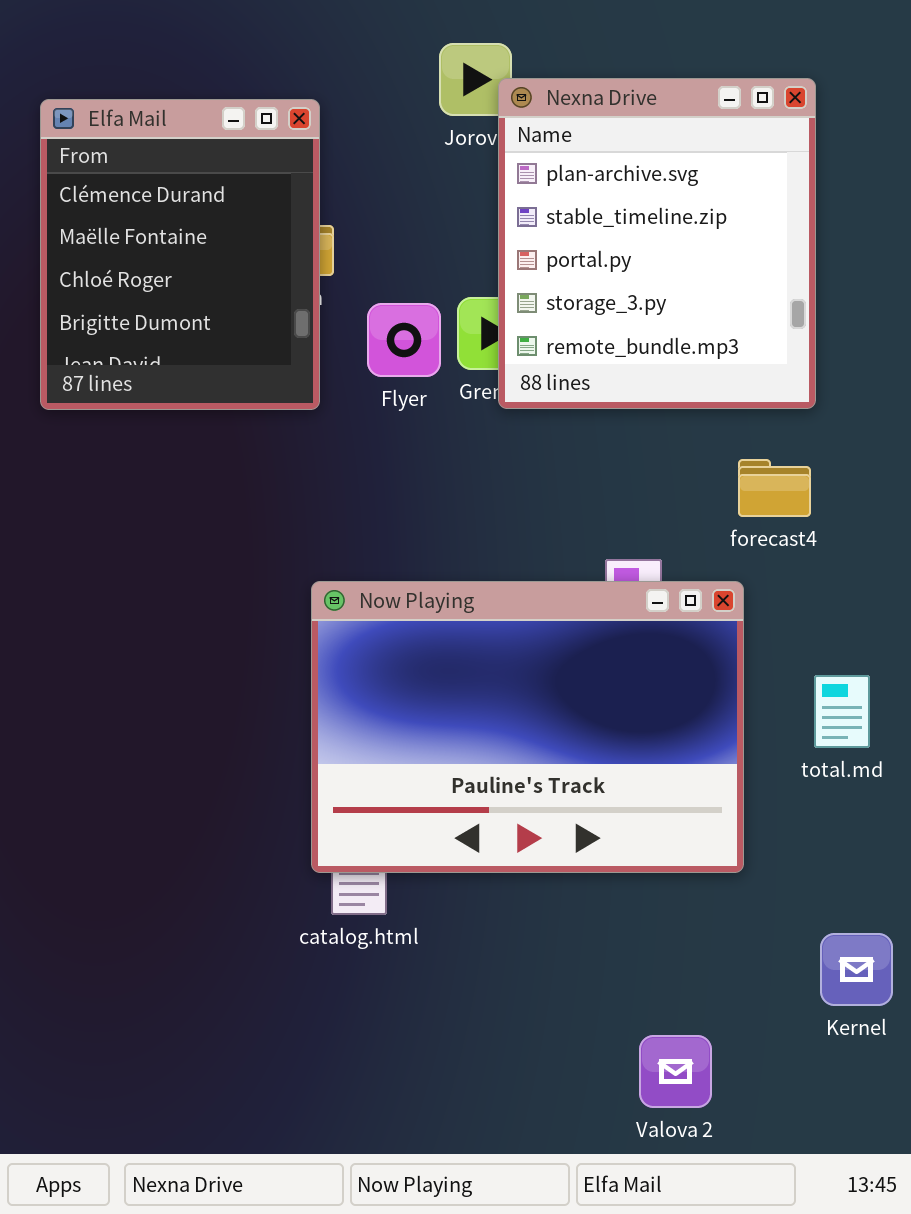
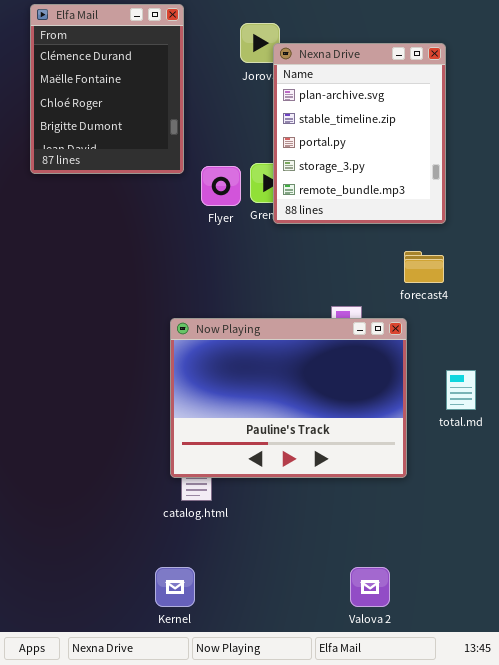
Elfa Mail: [40,99,320,410] -> [30,4,184,174], moved
Kernel: [820,933,893,1006] -> [155,567,195,607], moved

